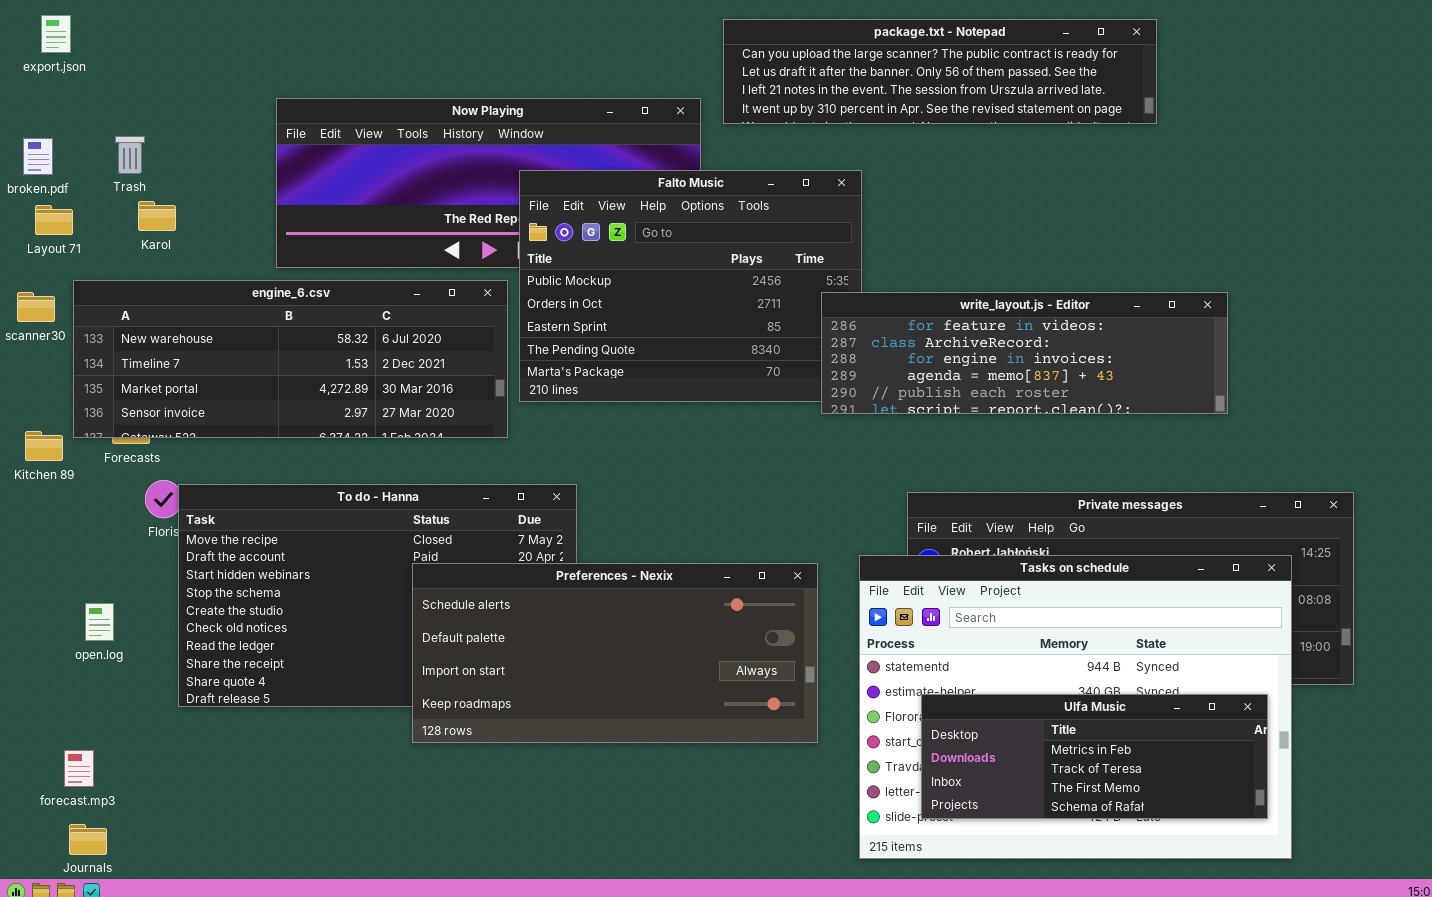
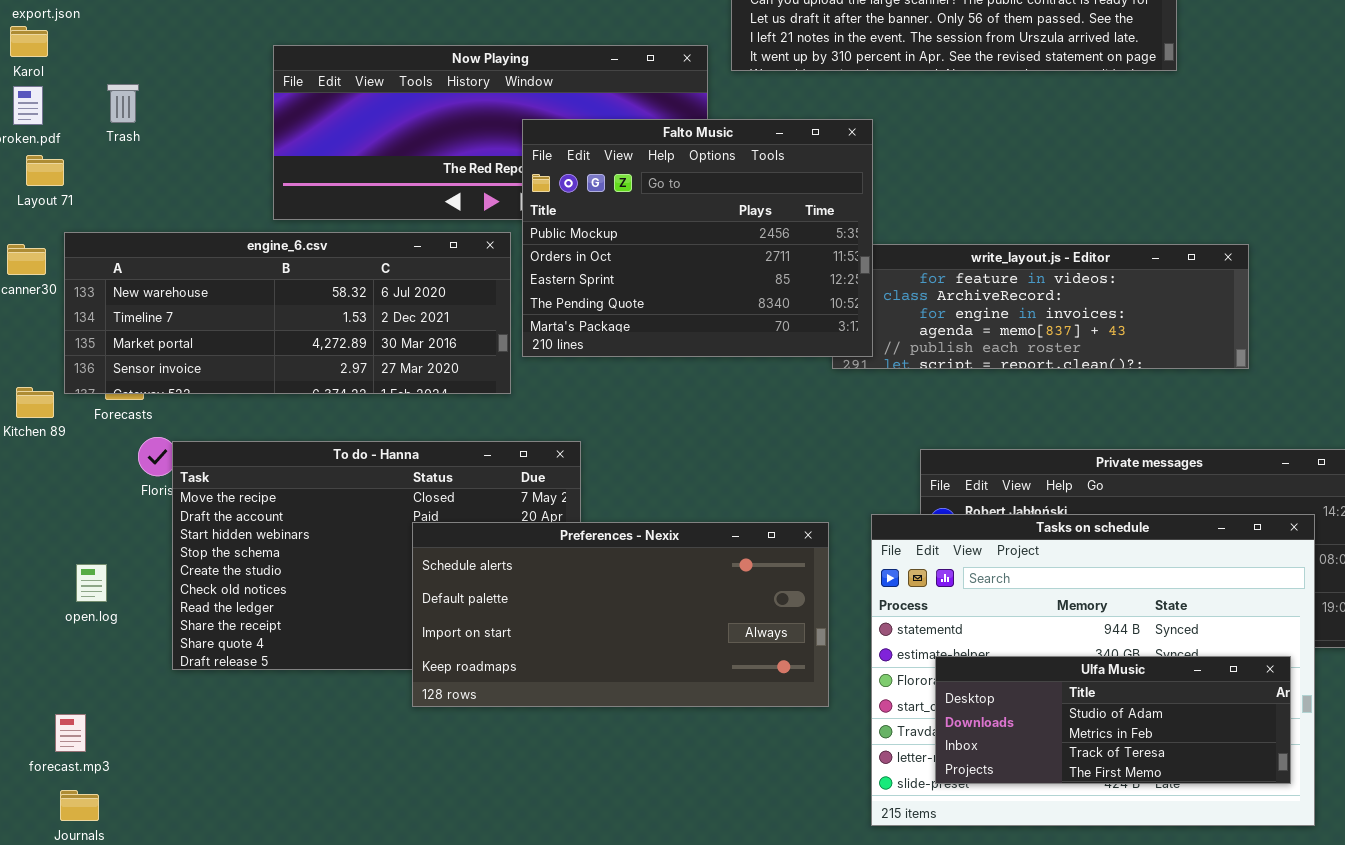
Falto Music: [519,170,862,402] -> [522,119,873,357], raised
Karol: [138,201,176,231] -> [10,26,48,57], moved
Ulfa Music: [921,694,1268,819] -> [935,656,1291,784], scrolled up 1 row

